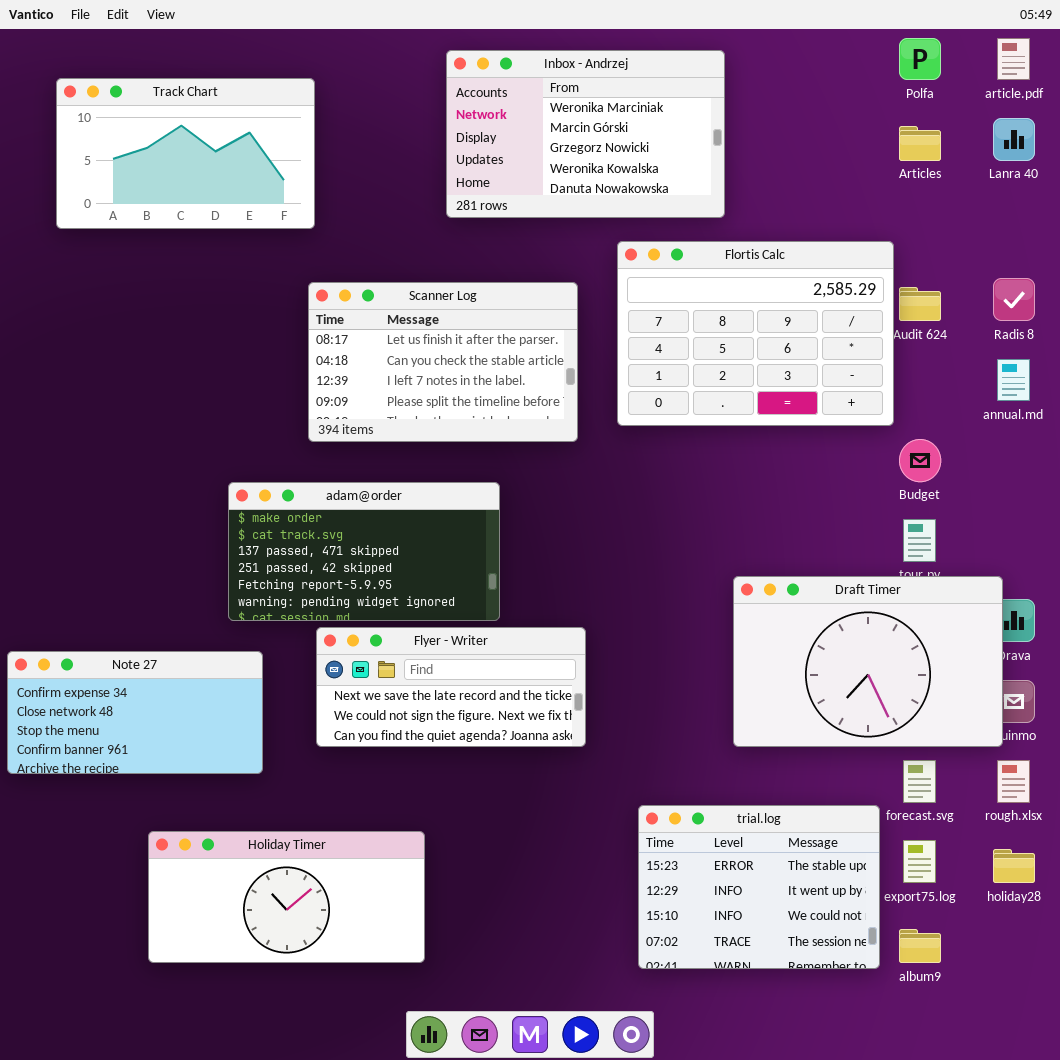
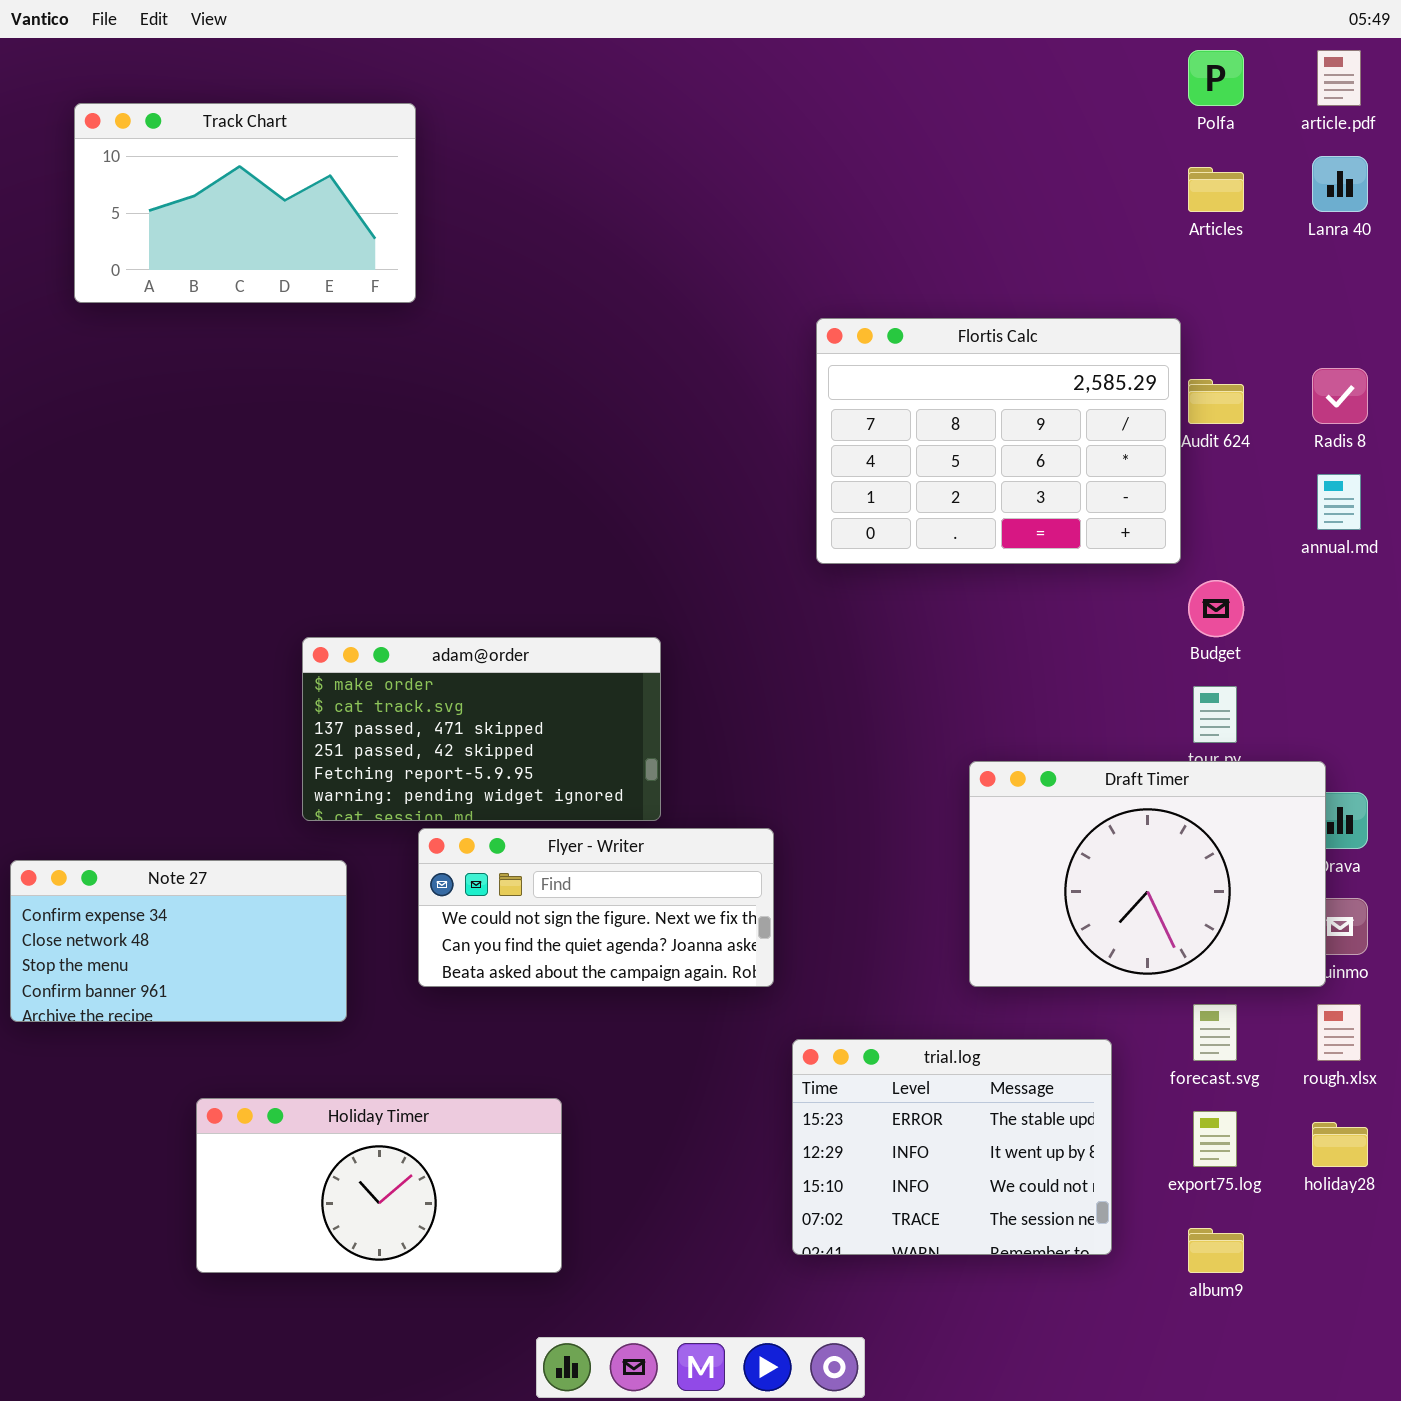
Inbox - Andrzej: [446,50,725,218] -> none, closed
Scanner Log: [308,282,578,442] -> none, closed
Flyer - Writer: [316,627,586,747] -> [418,828,774,987], scrolled down 1 row
trial.log: [638,805,880,969] -> [792,1039,1112,1255], moved

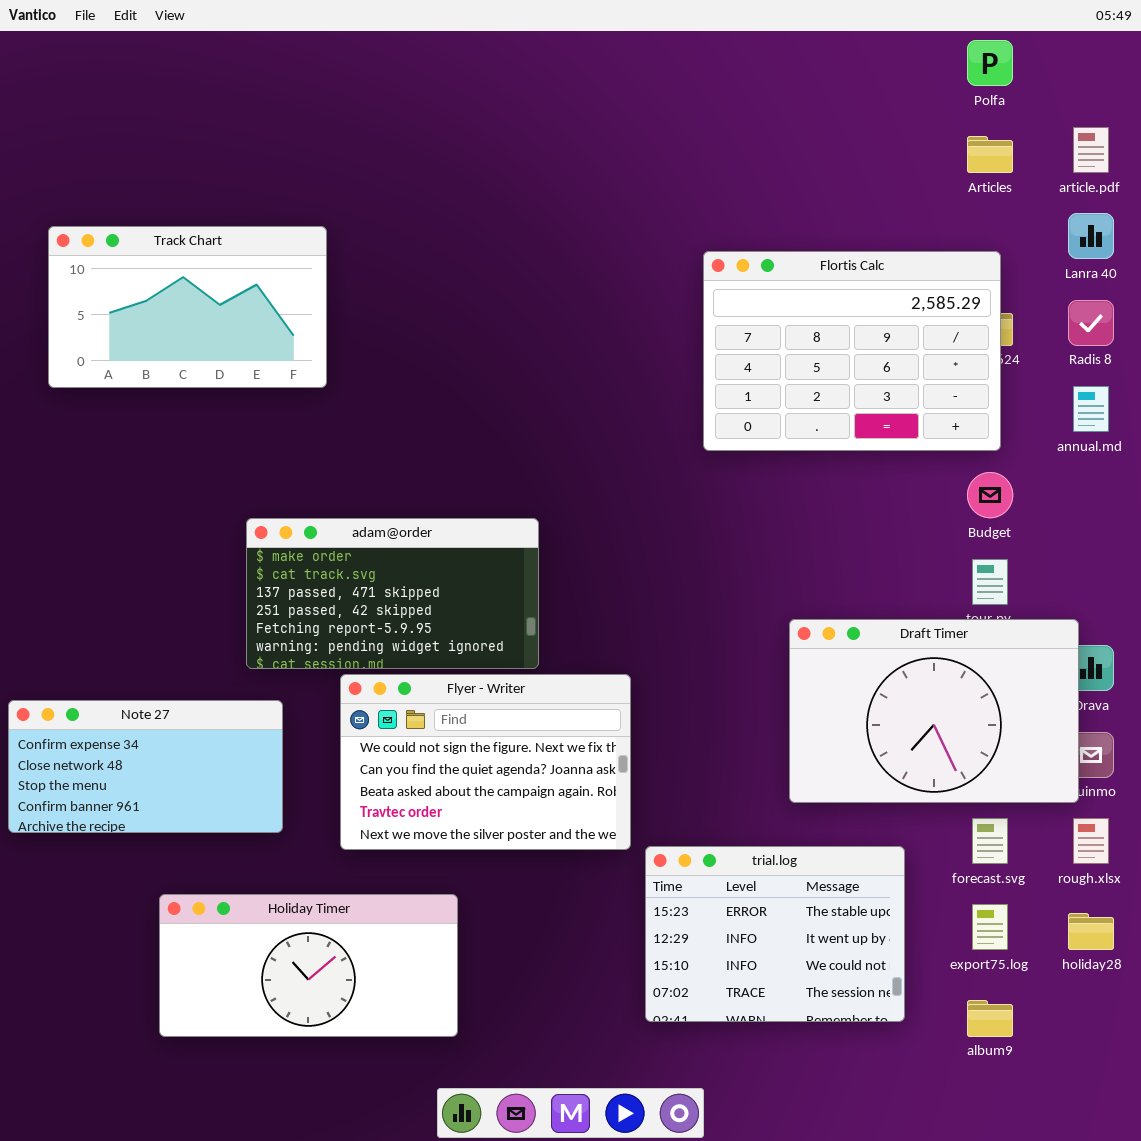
article.pdf: [1317,50,1361,106] -> [1073,127,1109,173], moved
Track Chart: [74,103,416,303] -> [48,226,327,388], moved
Lanra 40: [1312,156,1368,212] -> [1068,213,1114,259], moved
Flortis Calc: [816,318,1181,564] -> [703,251,1001,451], moved
Flyer - Writer: [418,828,774,987] -> [340,674,631,850], resized

